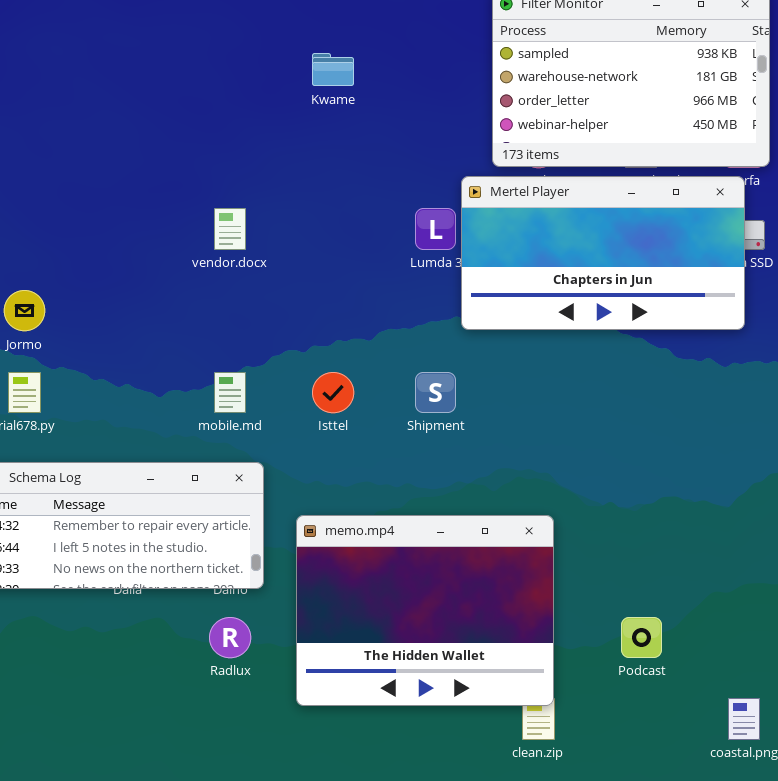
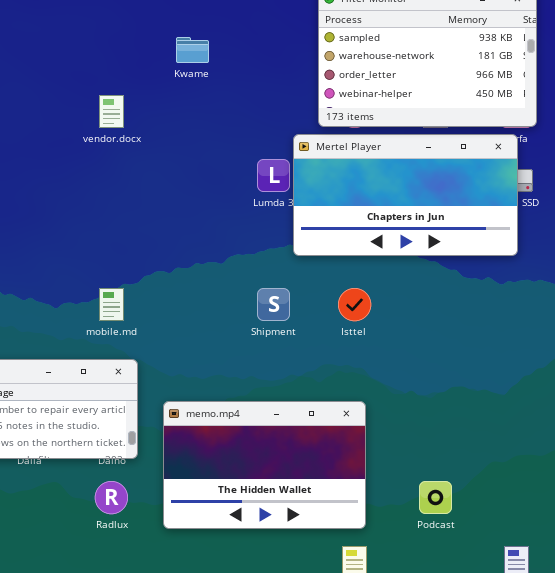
vendor.docx: [214,208,246,250] -> [99,95,124,128], moved
Isttel: [312,372,354,413] -> [338,288,371,321], moved
memo.mp4: [296,515,554,706] -> [163,401,366,529], resized

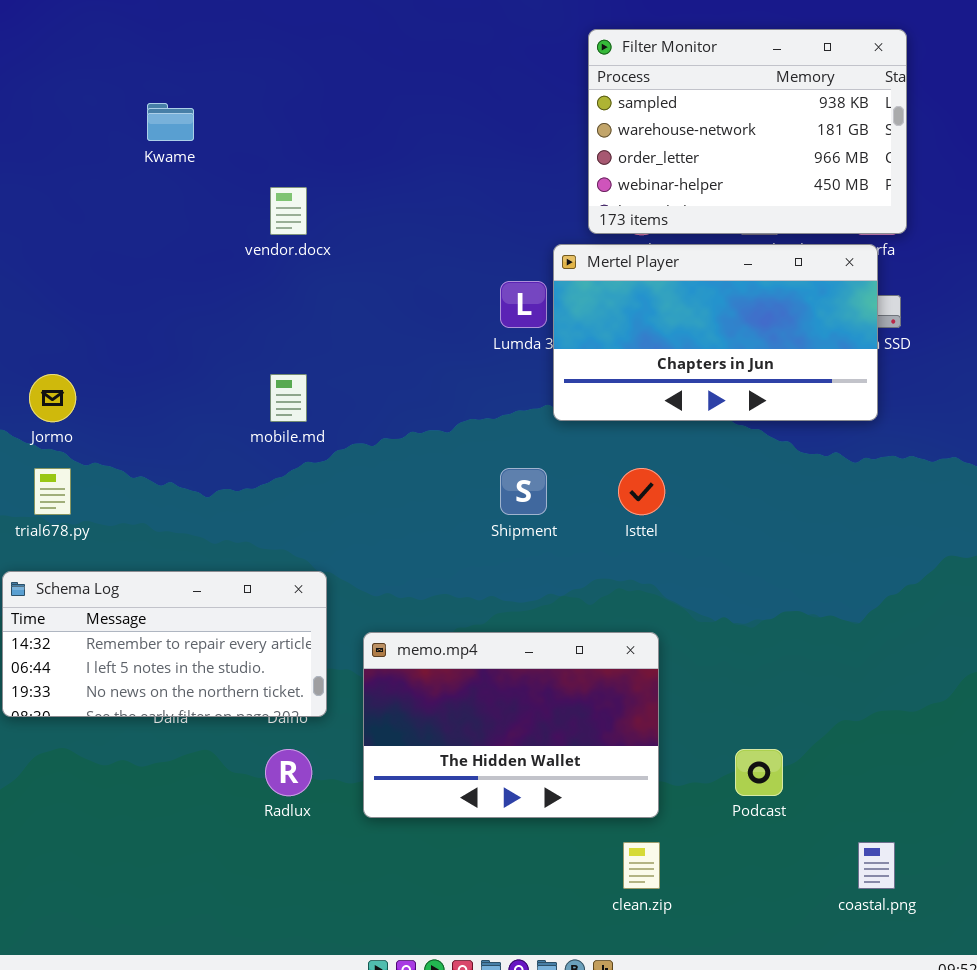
Kwame: [176,37,209,63] -> [147,103,194,141], moved
mobile.md: [99,288,124,321] -> [270,374,307,422], moved

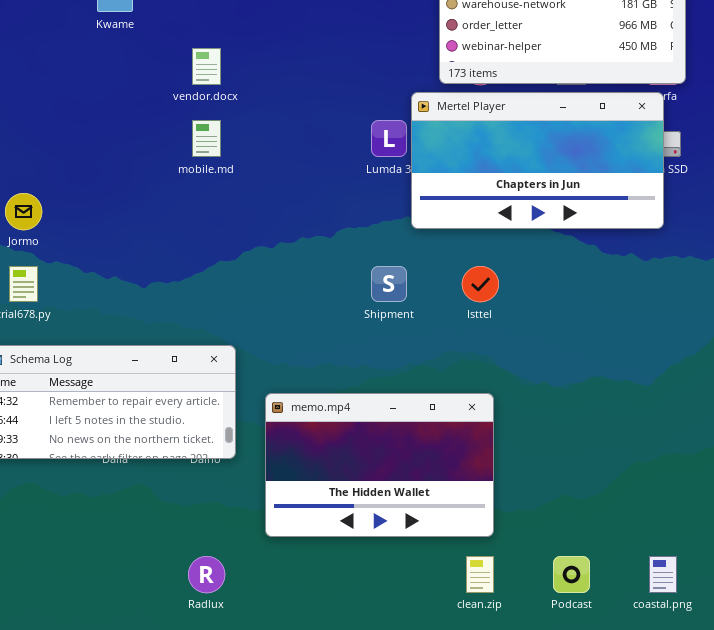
mobile.md: [270,374,307,422] -> [192,120,221,157], moved
Radlux: [265,749,312,796] -> [188,556,225,593], moved
Podcast: [735,749,783,796] -> [553,556,590,593], moved

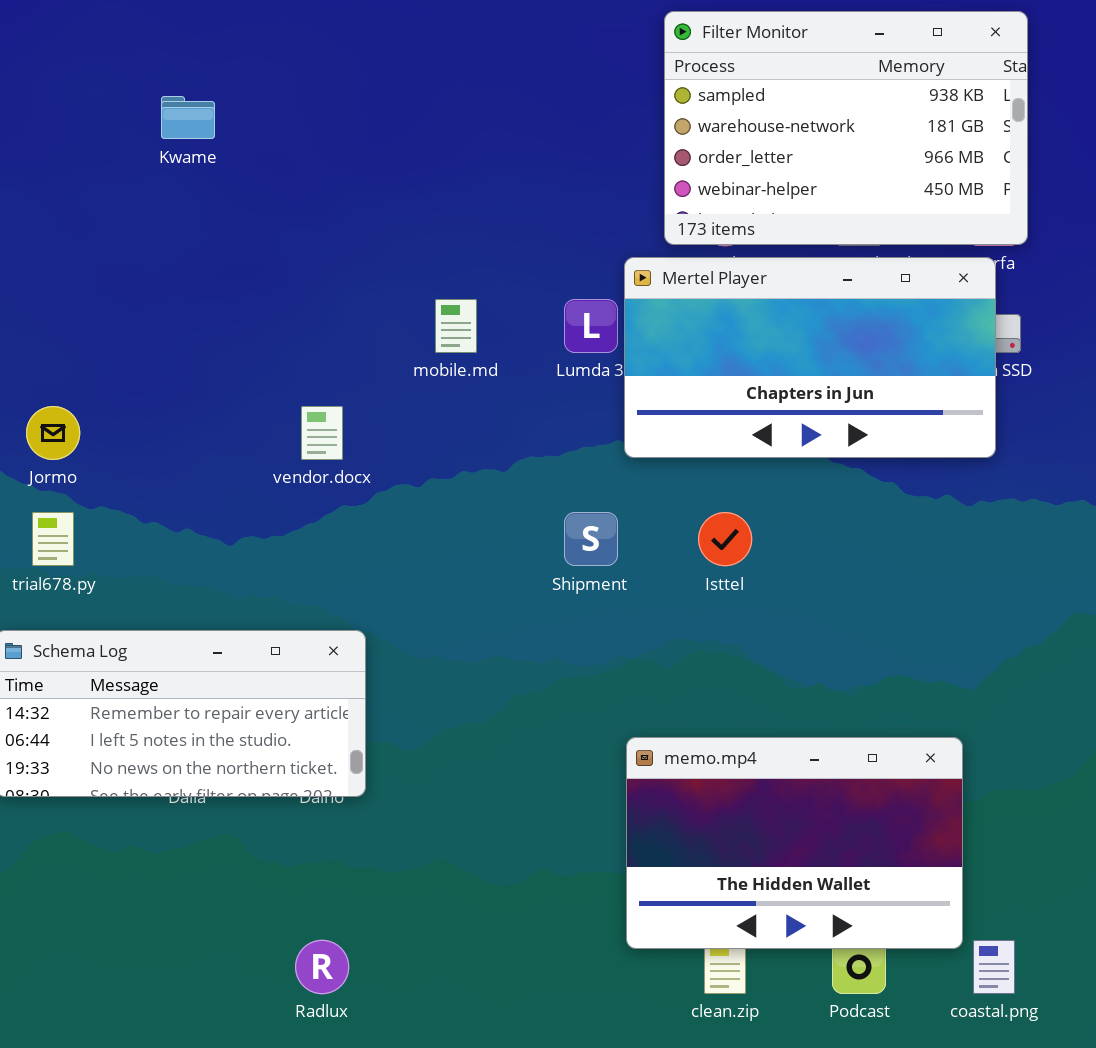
vendor.docx: [192,48,221,85] -> [301,406,343,460], moved
mobile.md: [192,120,221,157] -> [435,299,477,353], moved
memo.mp4: [265,393,494,537] -> [626,737,963,949], moved

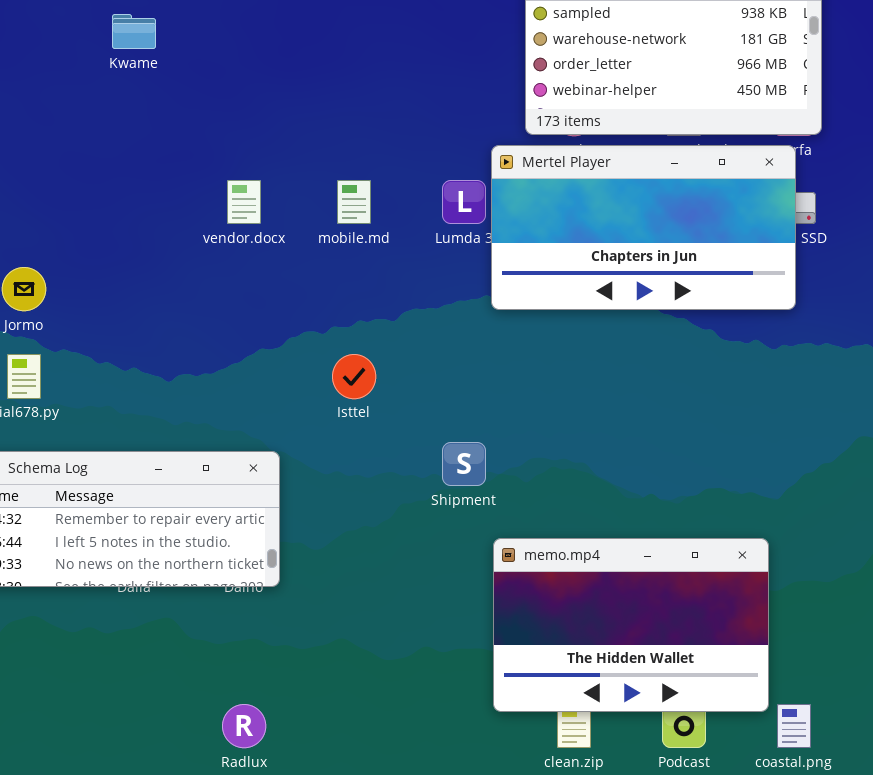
vendor.docx: [301,406,343,460] -> [227,180,261,224], moved
Shipment: [564,512,618,566] -> [442,442,486,486], moved
Isttel: [698,512,752,566] -> [332,354,376,399], moved

